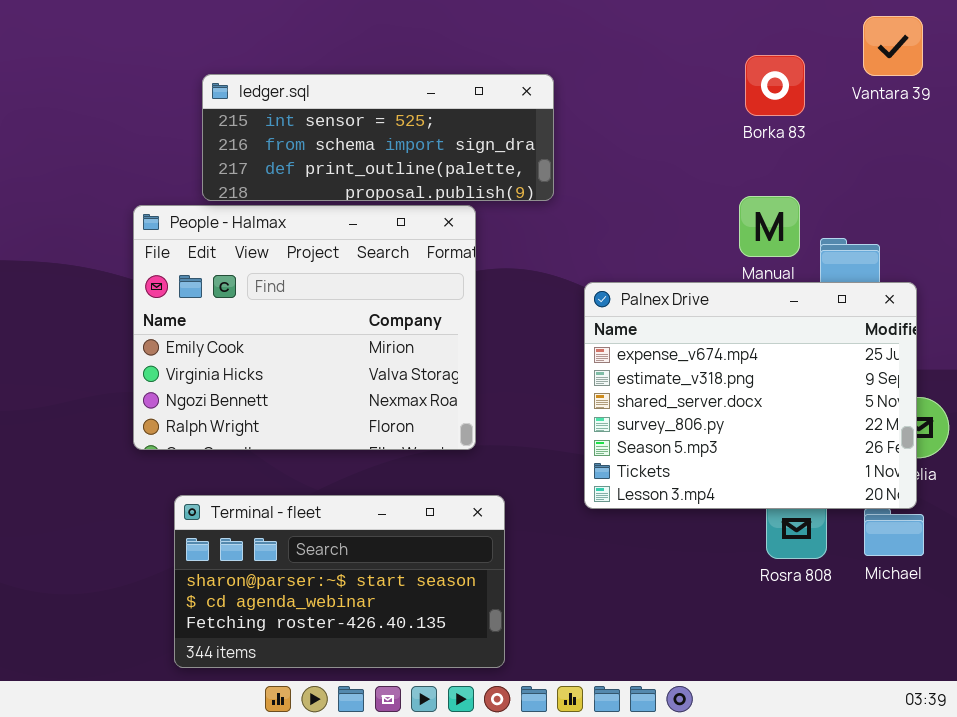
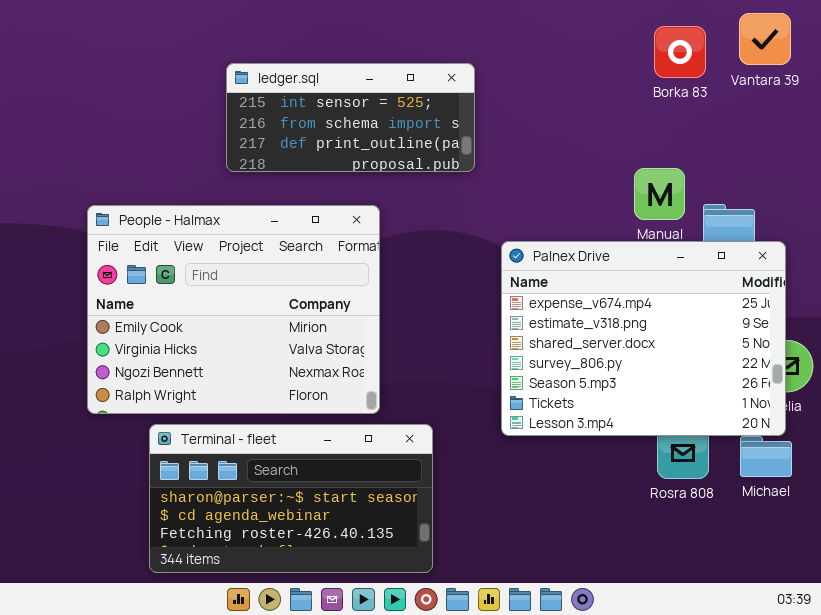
Borka 83: [745,55,805,116] -> [654,26,706,78], moved
ledger.sql: [202,74,554,201] -> [226,63,475,172], resized
People - Halmax: [133,205,476,450] -> [87,205,380,414], moved

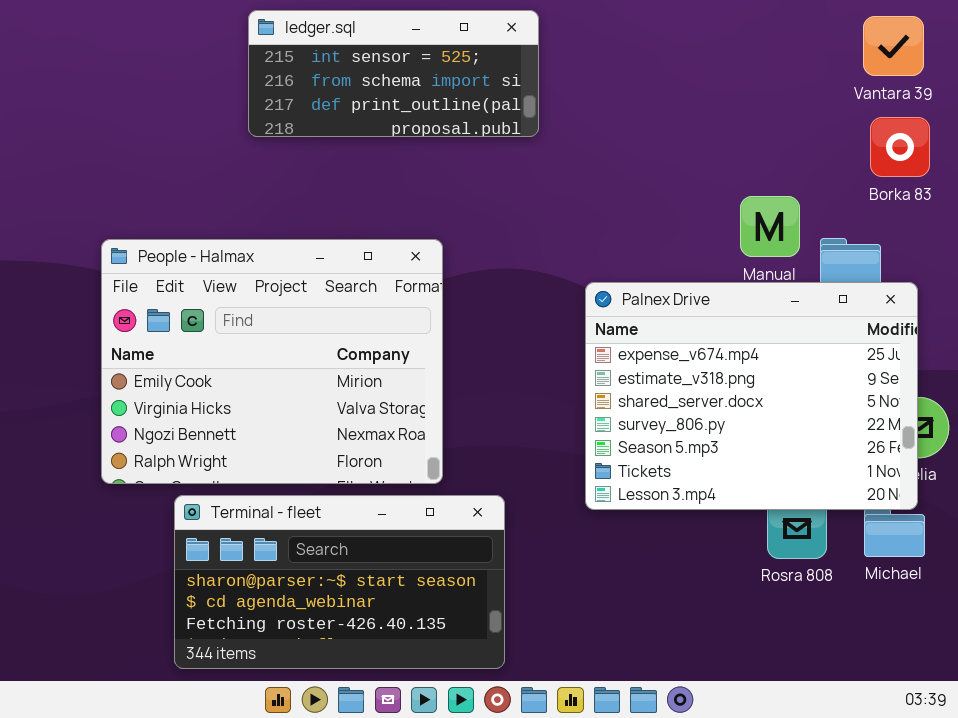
Borka 83: [654,26,706,78] -> [870,117,930,177], moved
ledger.sql: [226,63,475,172] -> [248,10,539,137], moved

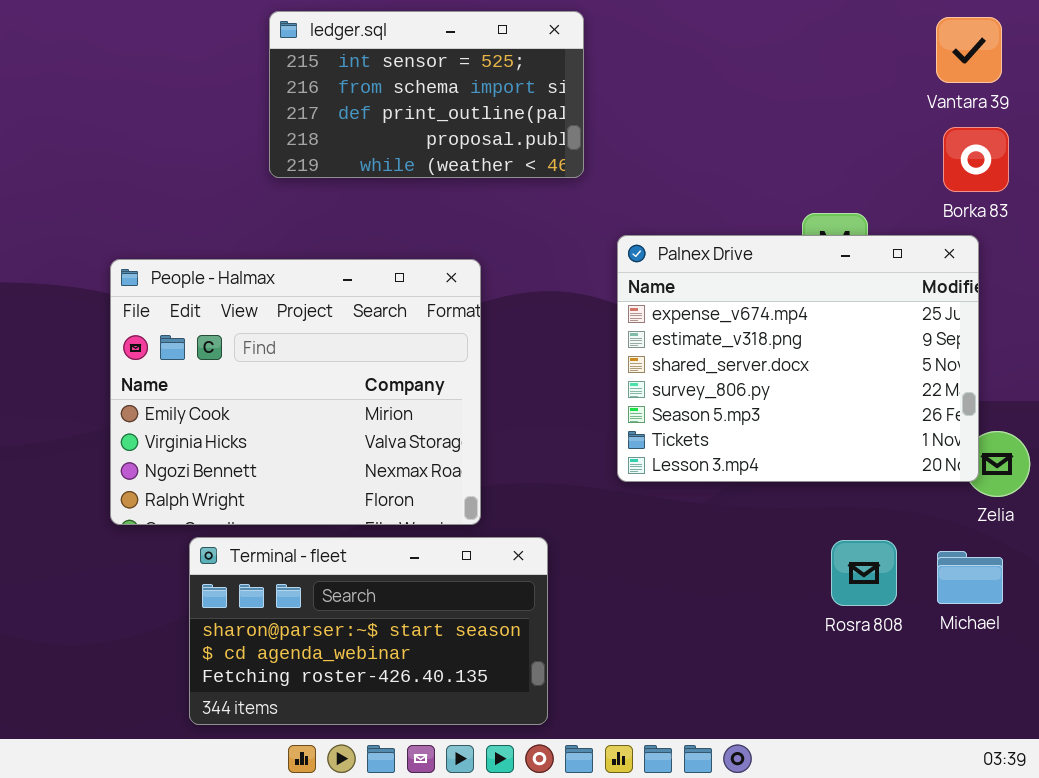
ledger.sql: [248,10,539,137] -> [269,11,584,178], resized
Palnex Drive: [585,282,918,510] -> [617,235,979,482], moved

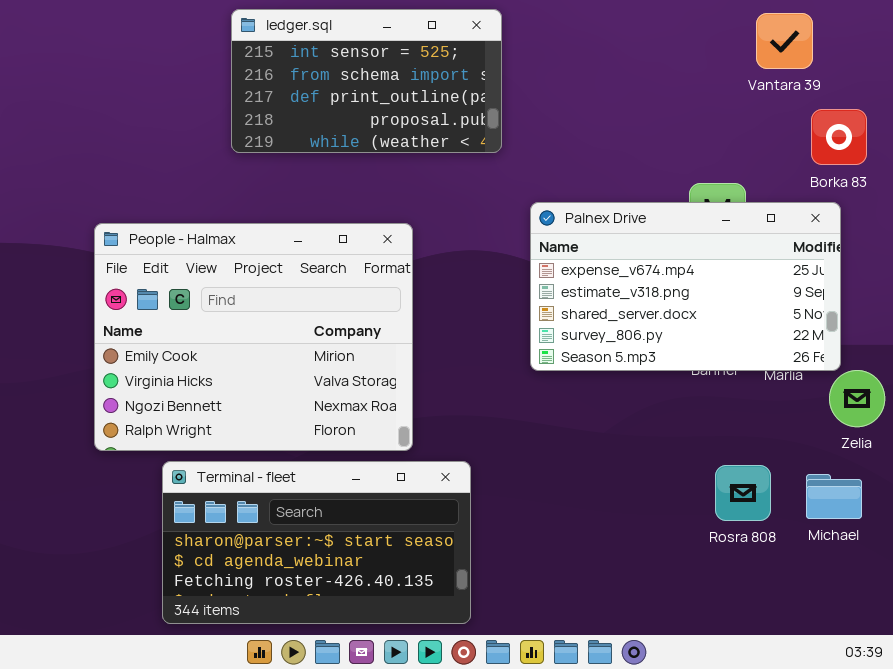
Vantara 39: [936,17,1002,83] -> [756,13,813,69], moved
Palnex Drive: [617,235,979,482] -> [530,202,841,371], resized

